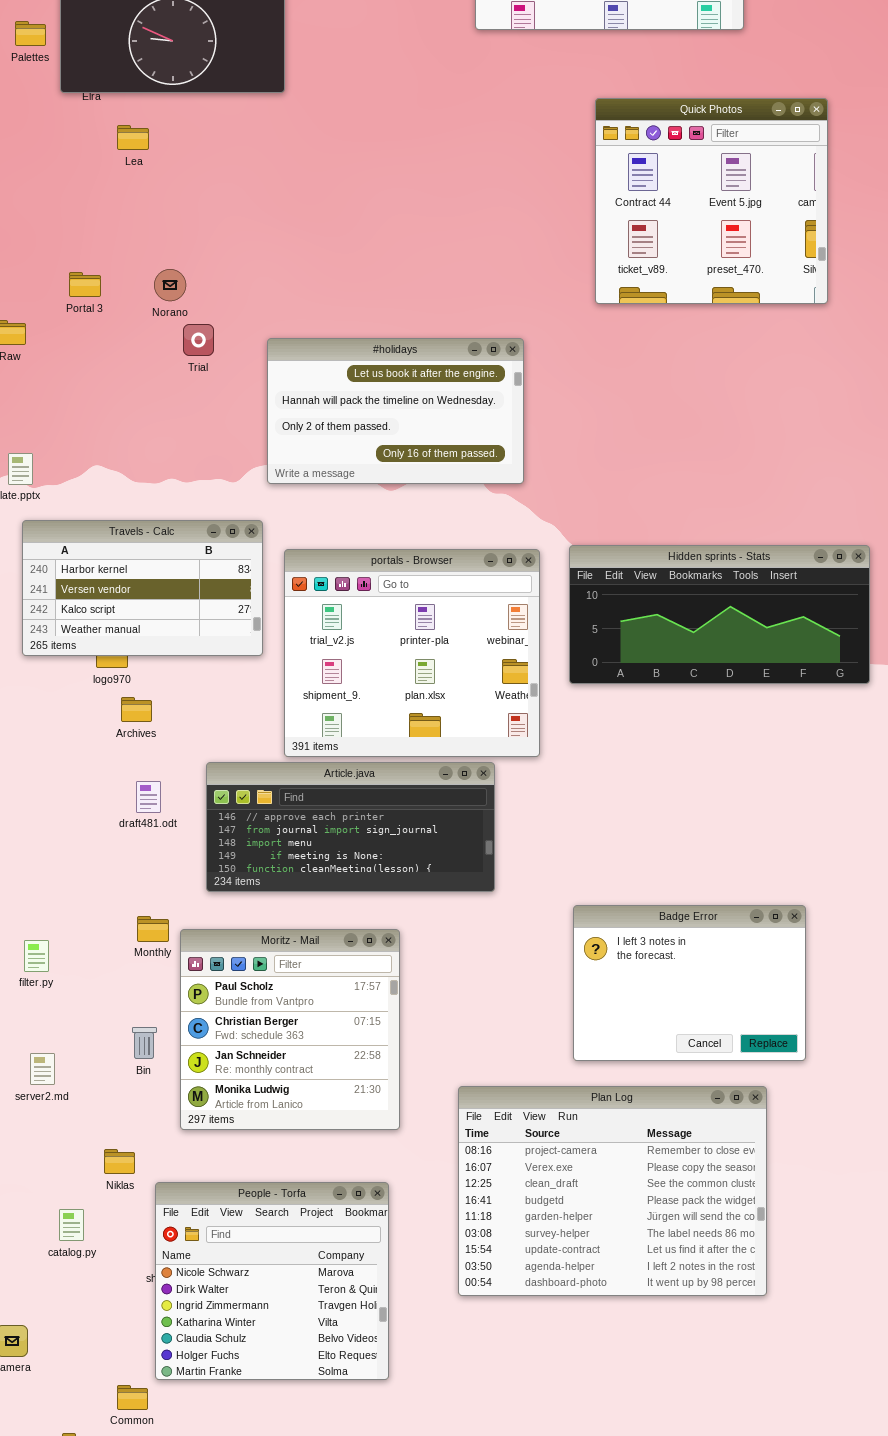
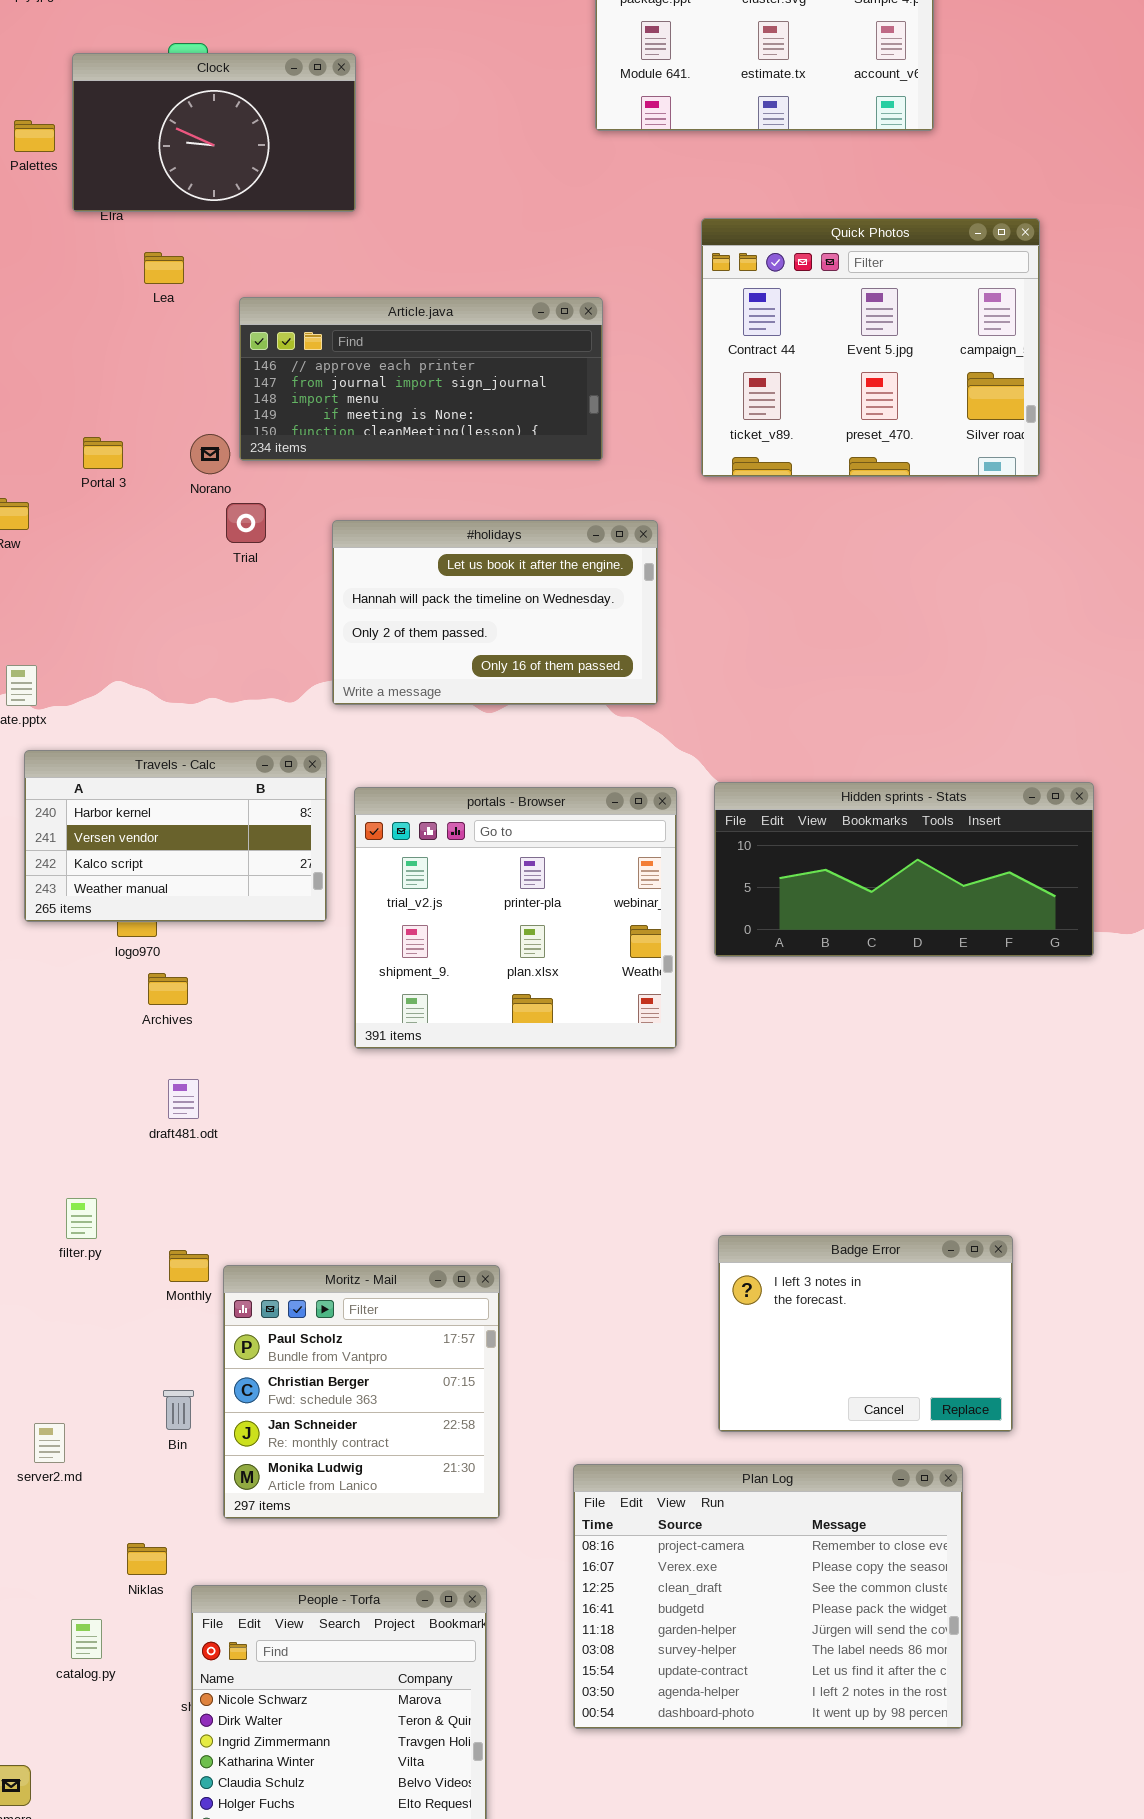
Quick Photos: [595,98,828,304] -> [701,218,1040,477], resized
Article.java: [206,762,495,892] -> [239,297,603,461], moved
filter.py: [24,940,49,972] -> [66,1198,97,1239], moved

